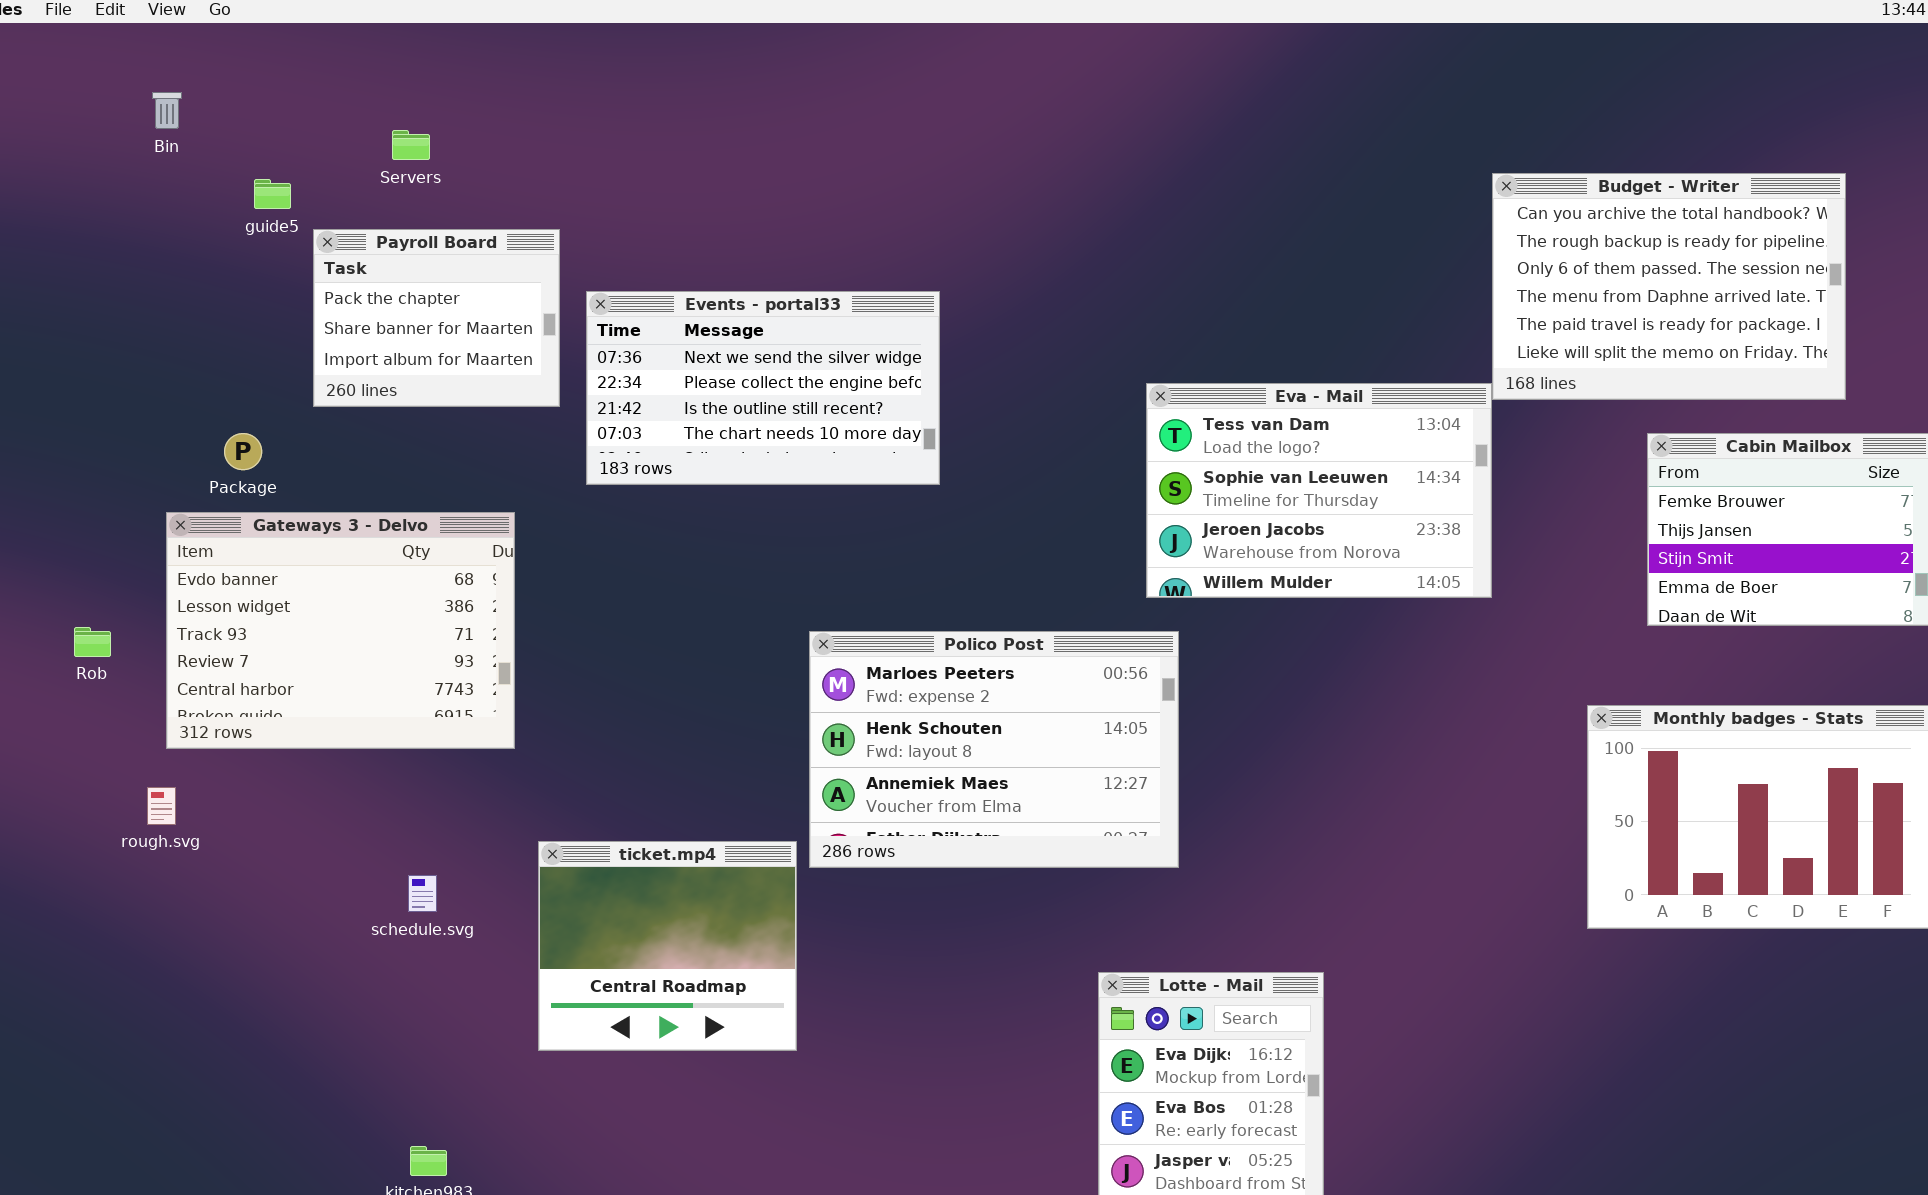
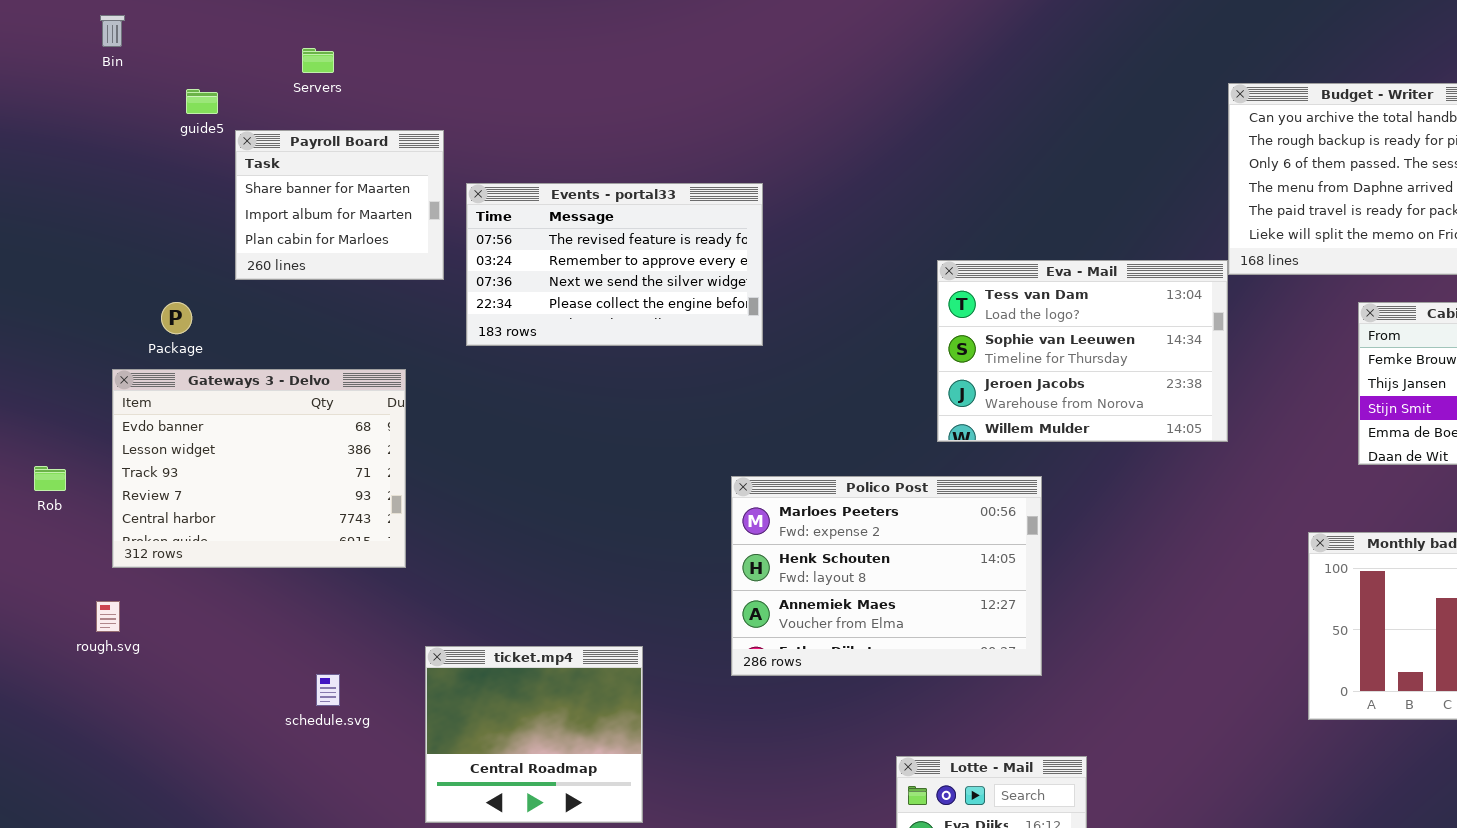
Payroll Board: [313,229,560,407] -> [235,130,444,280], scrolled down 1 row
Events - portal33: [586,291,940,485] -> [466,183,763,346], scrolled up 2 rows
Polico Post: [809,631,1179,868] -> [731,476,1042,676], moved

